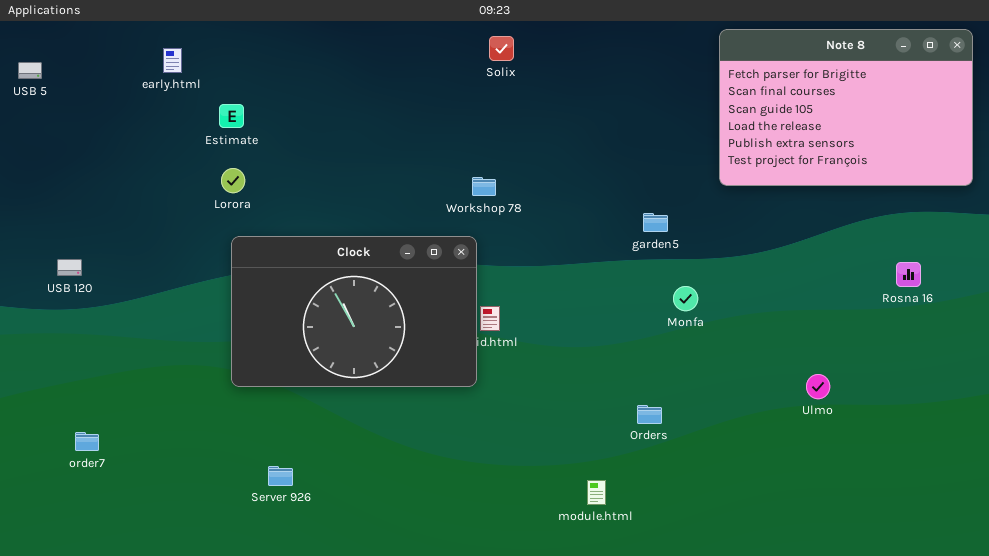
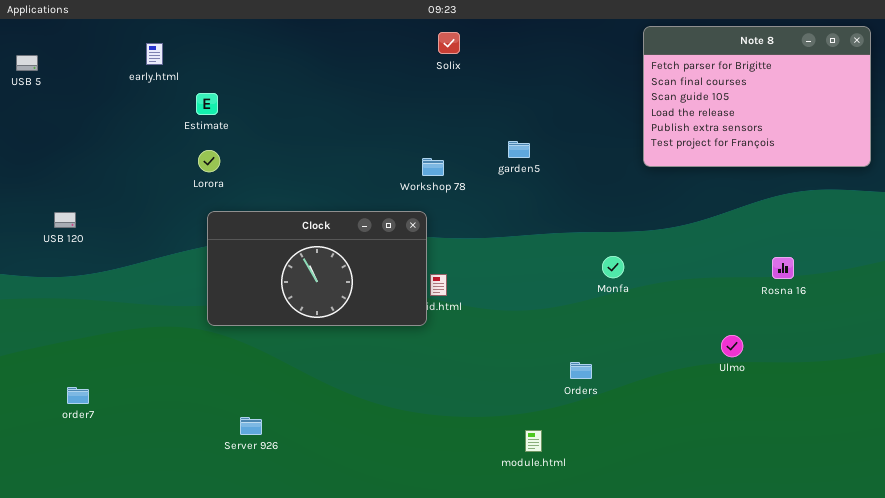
garden5: [643,213,668,232] -> [508,141,530,158], moved
Clock: [231,236,477,387] -> [207,211,427,326], resized
USB 120: [57,259,82,276] -> [54,212,76,228], moved
Rosna 16: [896,262,921,287] -> [772,257,794,279], moved

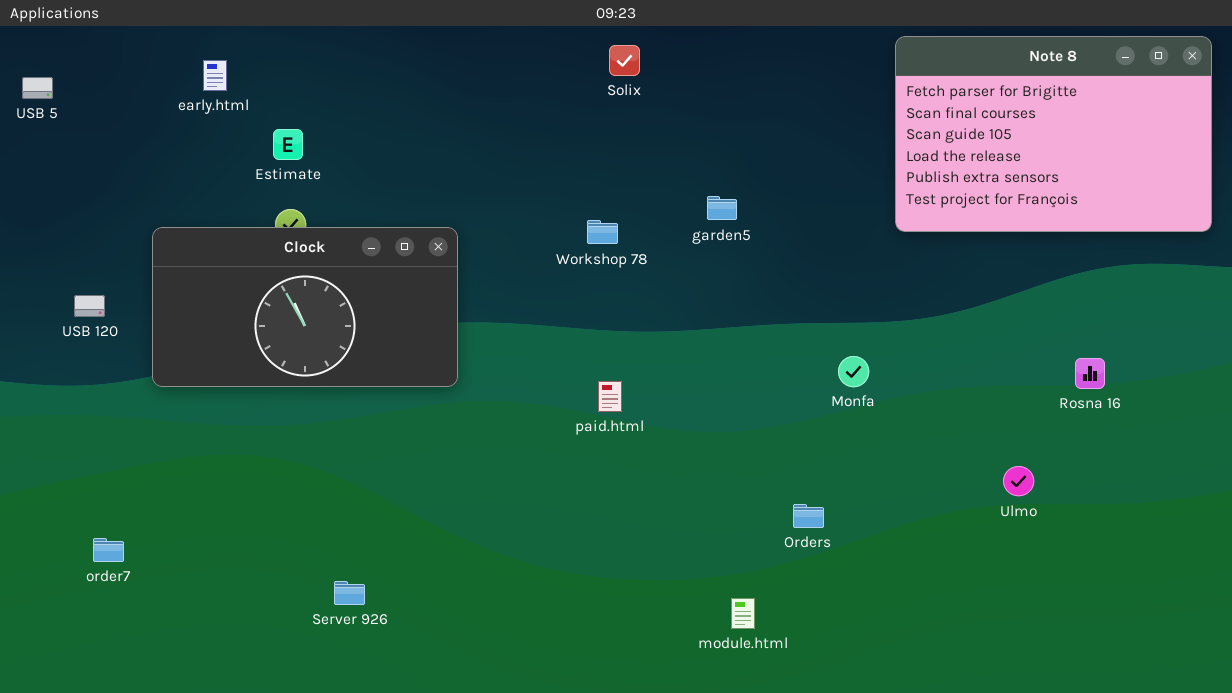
Clock: [207,211,427,326] -> [152,227,458,387], moved

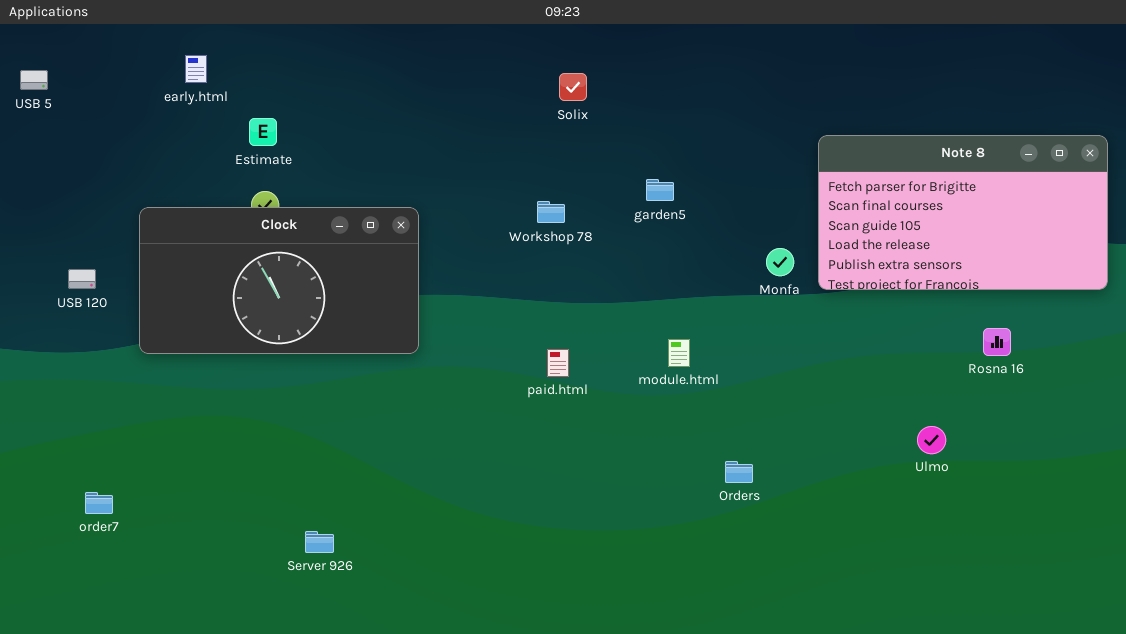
Note 8: [895,36,1212,232] -> [818,135,1108,290], moved, resized
Solix: [609,45,640,76] -> [559,73,587,101], moved
Monfa: [838,356,869,387] -> [766,248,794,276], moved
module.html: [731,598,755,629] -> [668,339,690,367], moved

